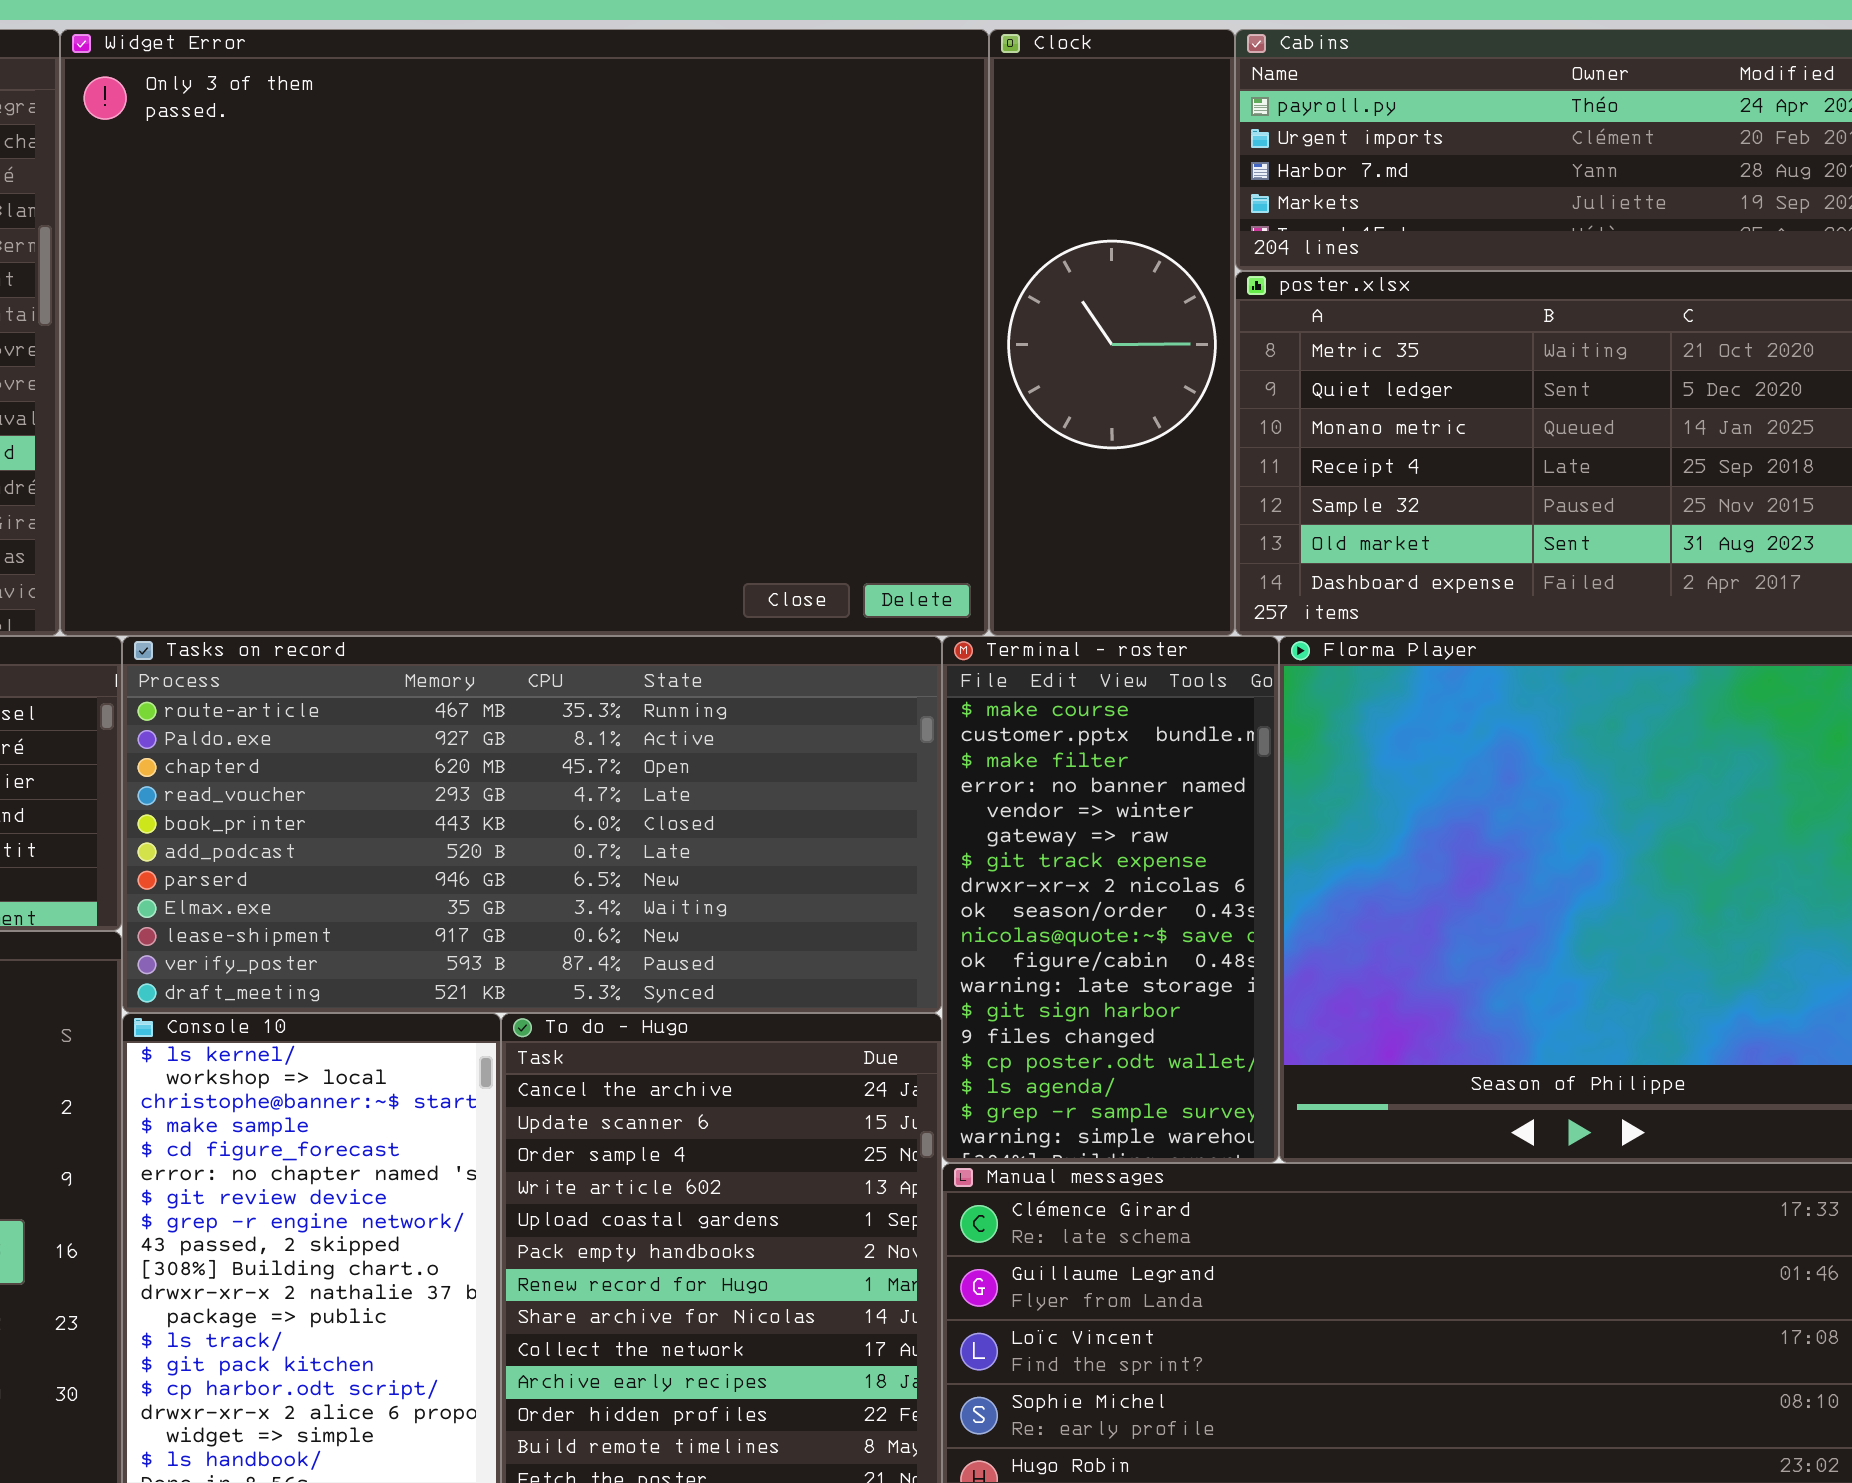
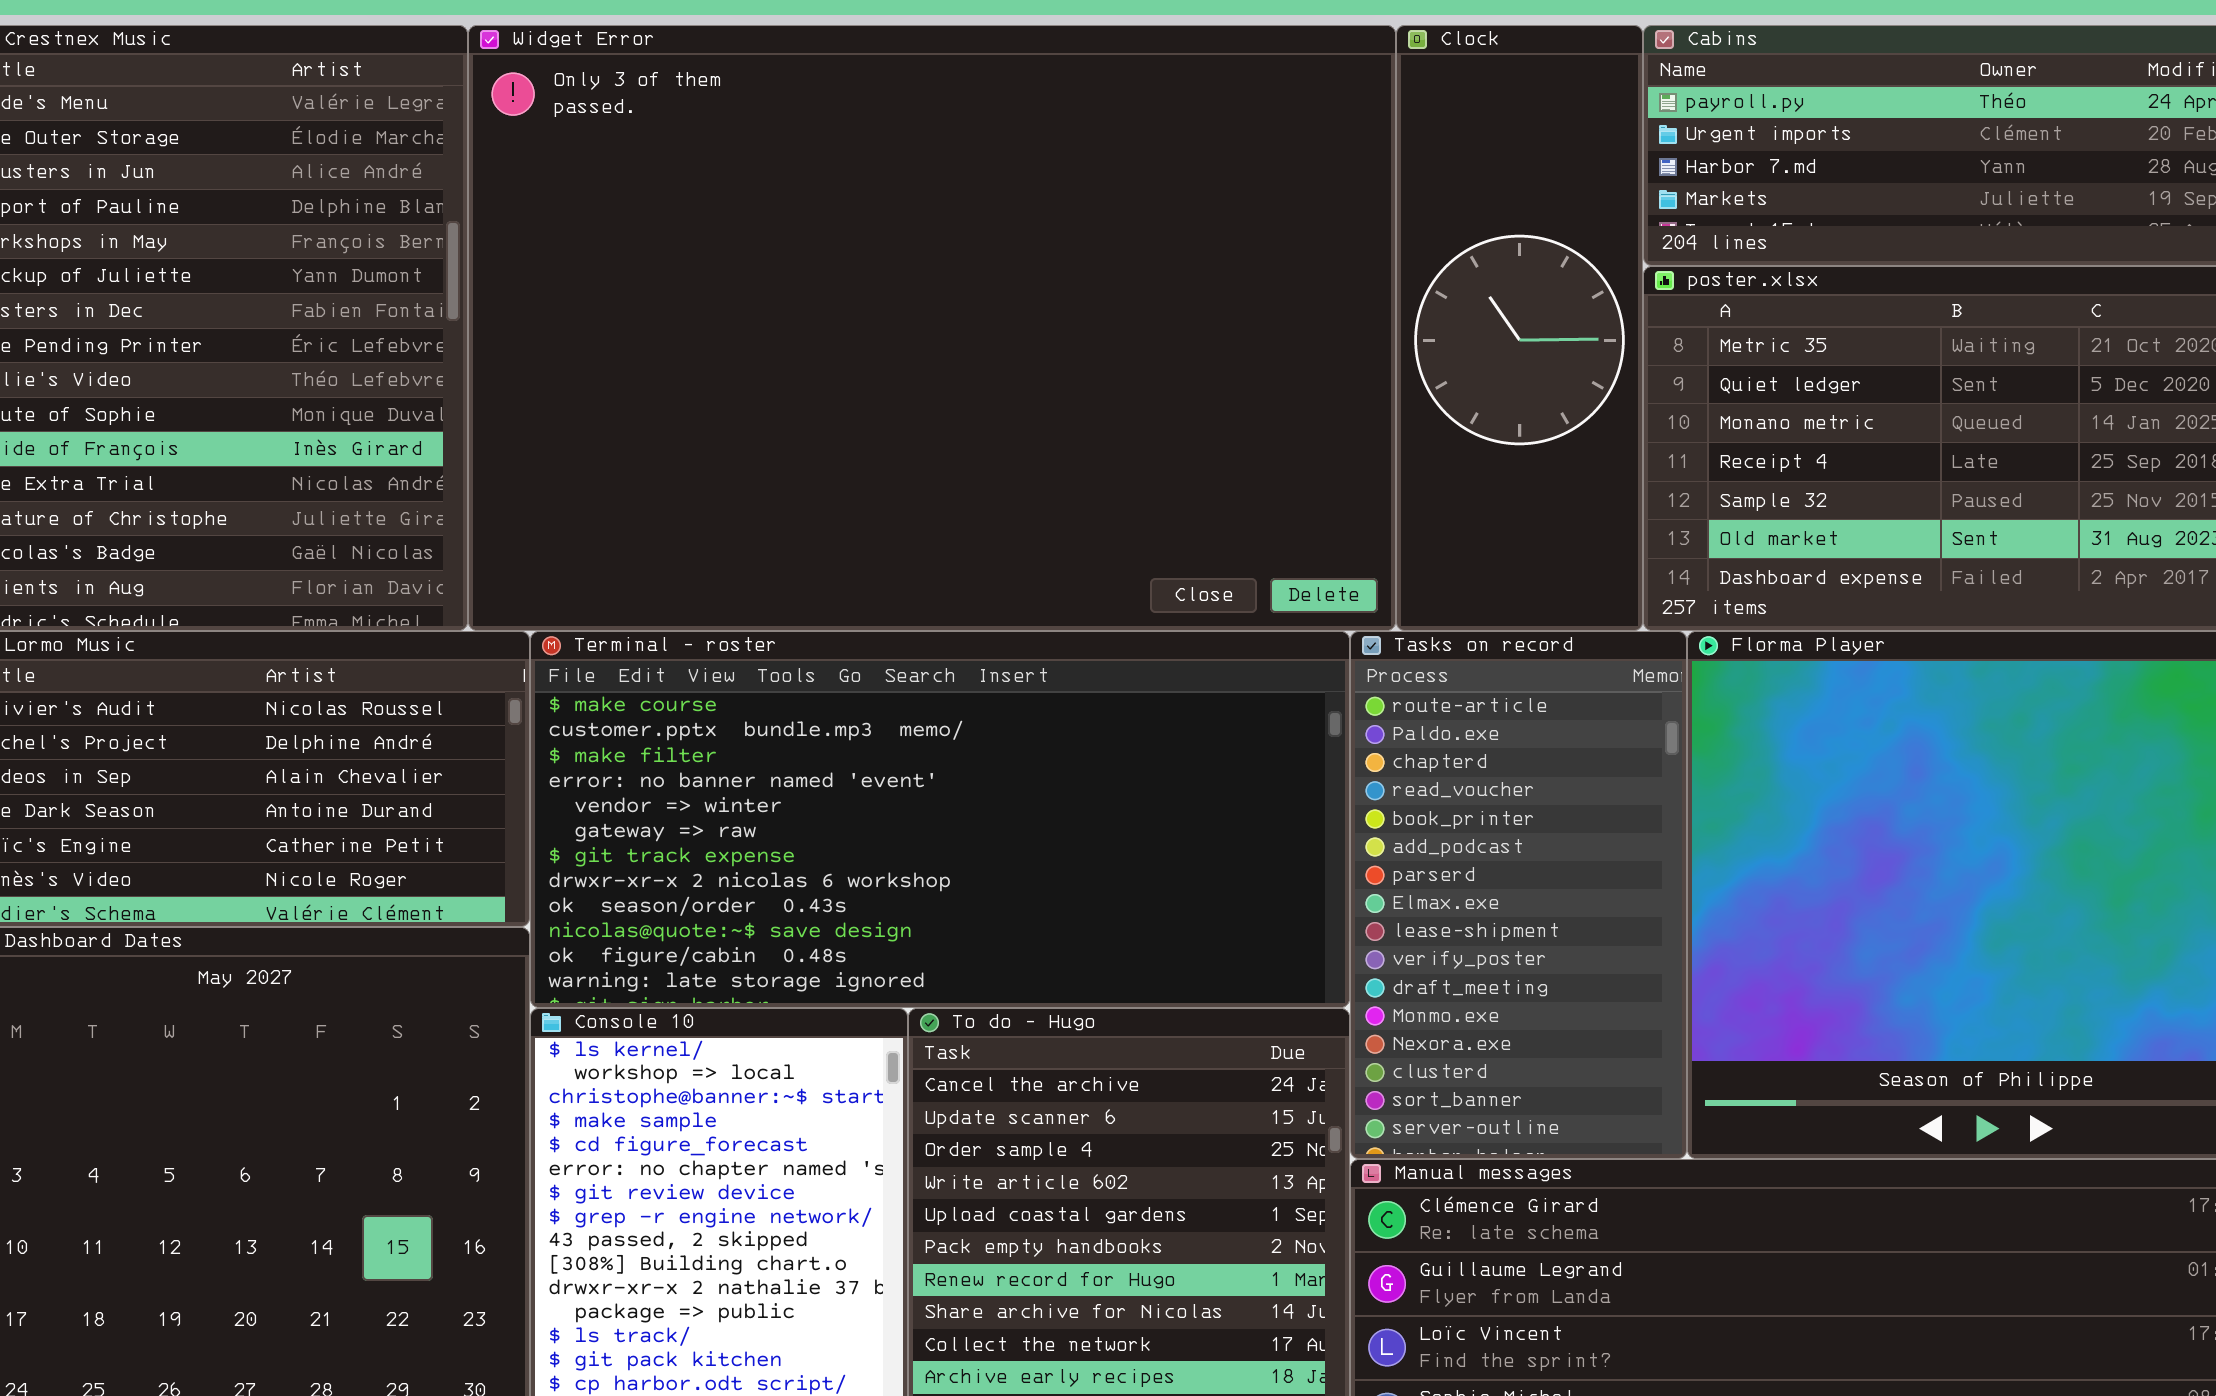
Tasks on record: [122,636,942,1013] -> [1350,631,1687,1159], moved, resized
Terminal - roster: [942,636,1279,1163] -> [530,631,1350,1008], moved, resized

